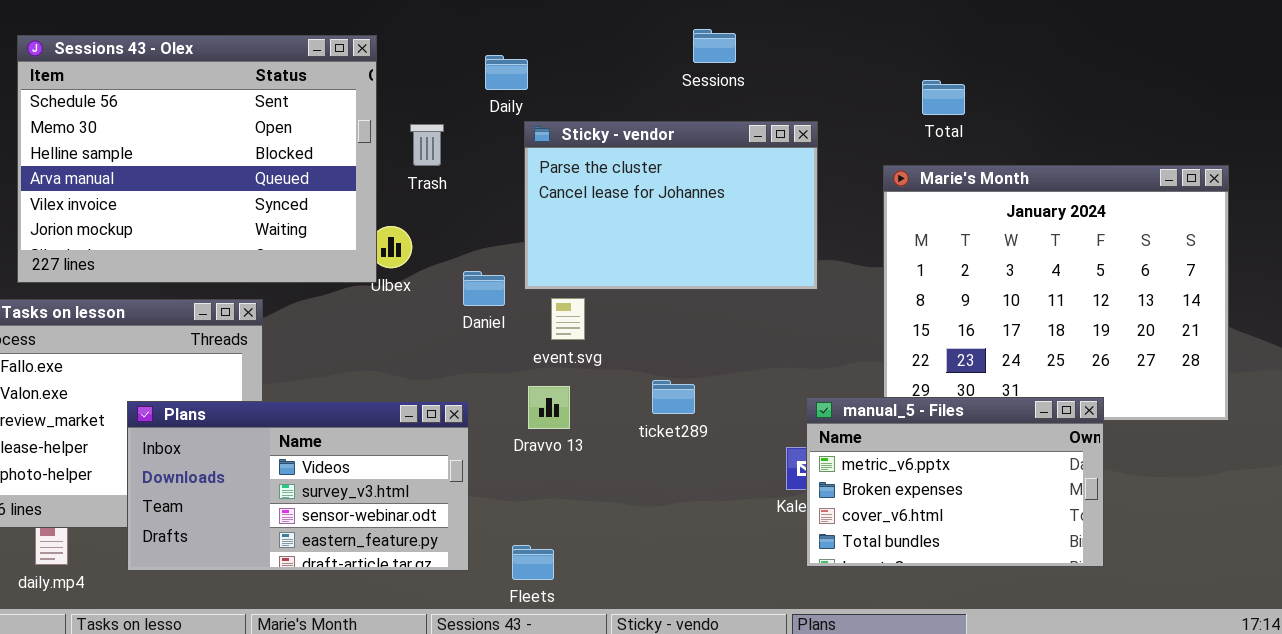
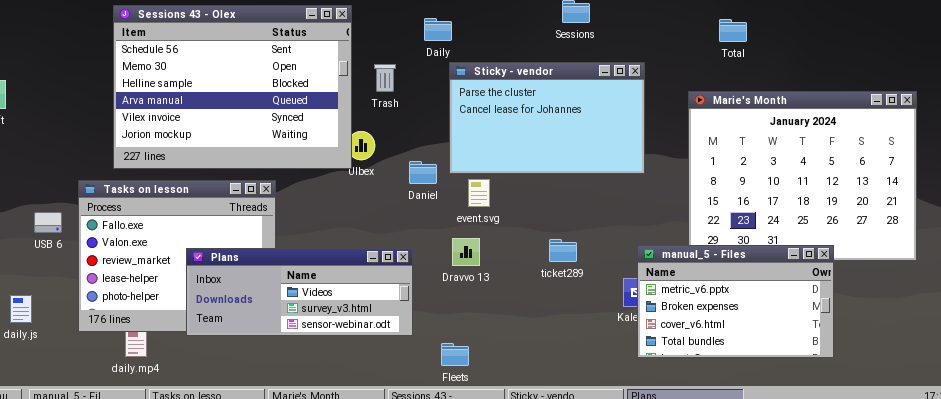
Total: [922,80,965,115] -> [719,19,747,42], moved
ticket289: [652,380,695,414] -> [549,239,577,262], moved
Plans: [127,401,469,571] -> [186,248,413,336], resized

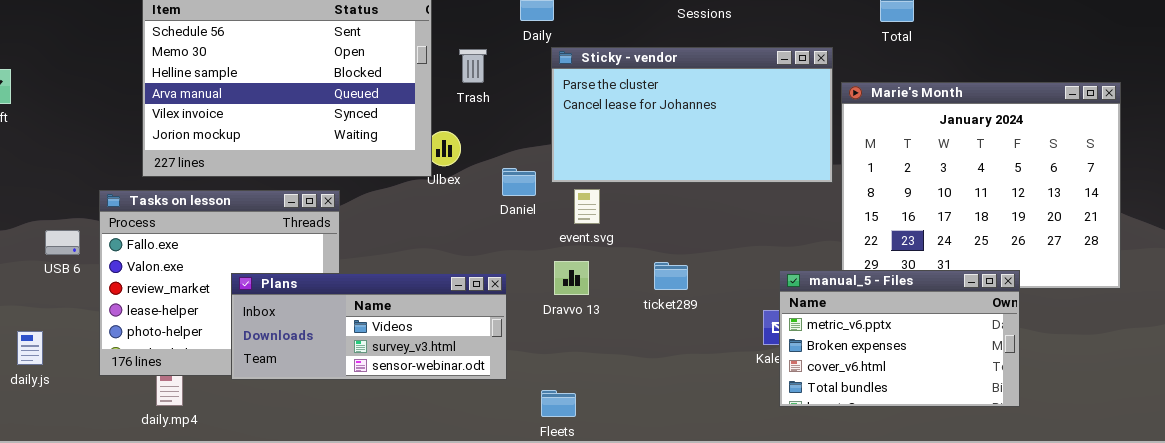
Sticky - vendor: [449,62,645,174] -> [551,47,833,183], resized
ticket289: [549,239,577,262] -> [654,262,688,290], moved

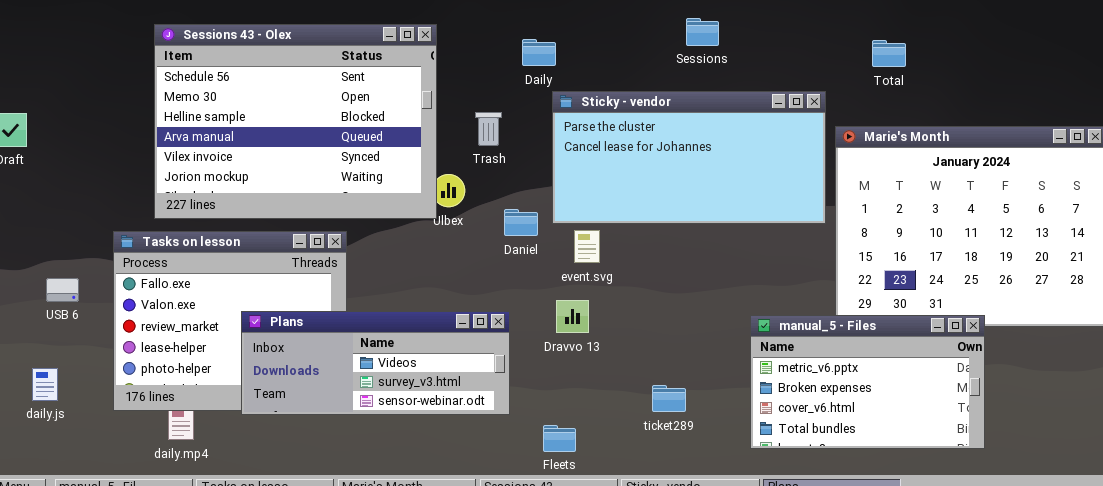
Trash: [459,49,487,83] -> [475,112,502,146], moved
USB 6: [45,230,80,255] -> [46,278,79,302], moved
ticket289: [654,262,688,290] -> [652,385,686,412], moved
manual_5 - Files: [779,270,1020,407] -> [750,315,985,449], moved

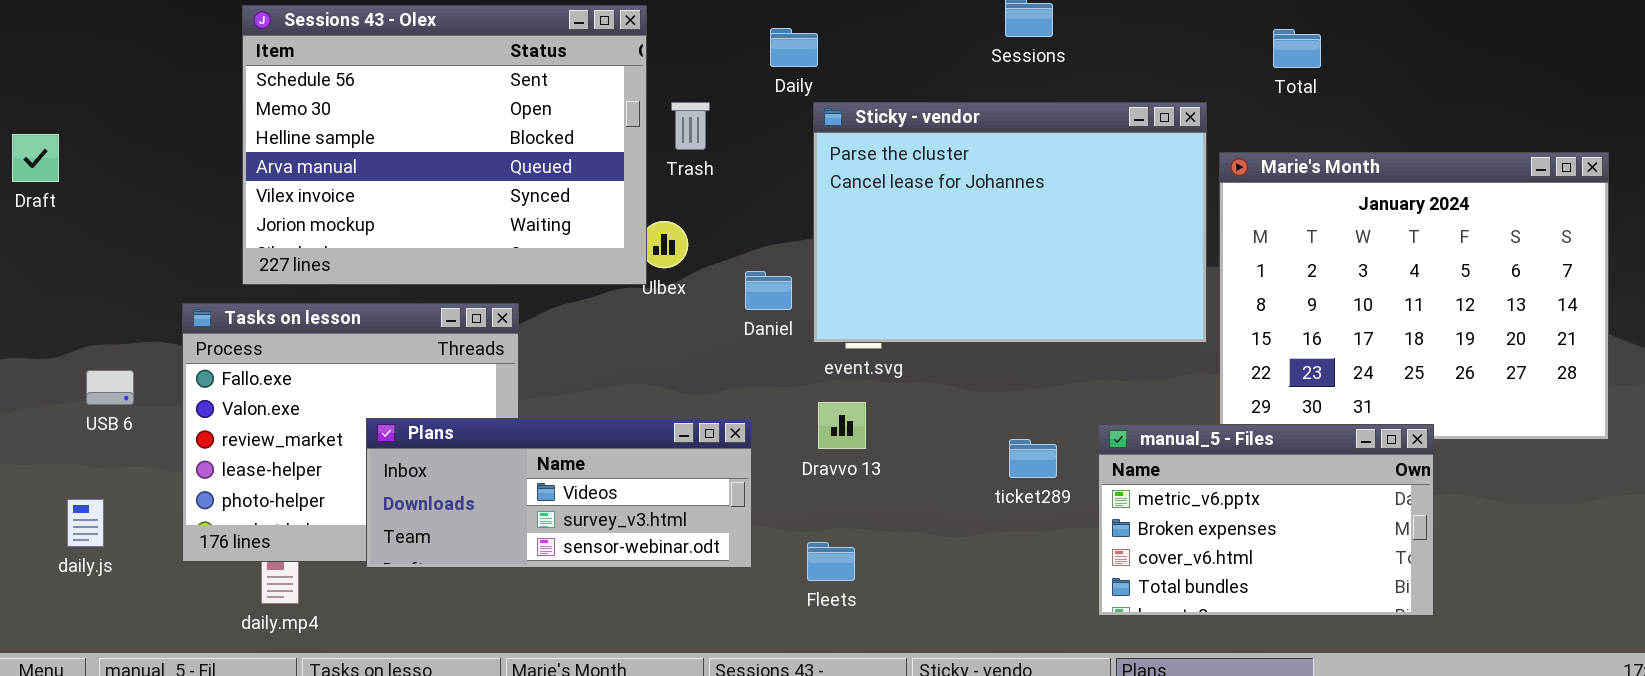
Sticky - vendor: [552,91,826,224] -> [813,102,1207,343], resized
Trash: [475,112,502,146] -> [671,102,710,150], moved
ticket289: [652,385,686,412] -> [1009,439,1057,478], moved
Fleets: [543,425,576,452] -> [807,542,855,581], moved

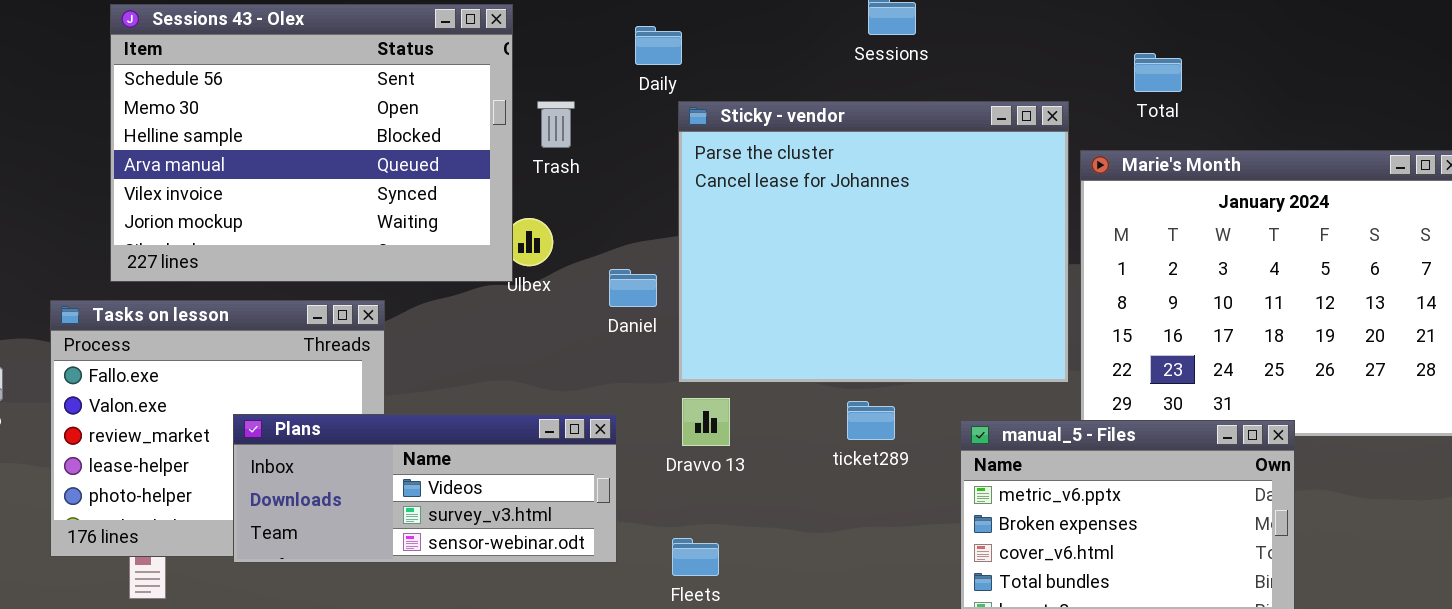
Total: [1273,29,1321,68] -> [1134,53,1182,92], moved
Sticky - vendor: [813,102,1207,343] -> [678,101,1069,383], resized
ticket289: [1009,439,1057,478] -> [847,401,895,440], moved

